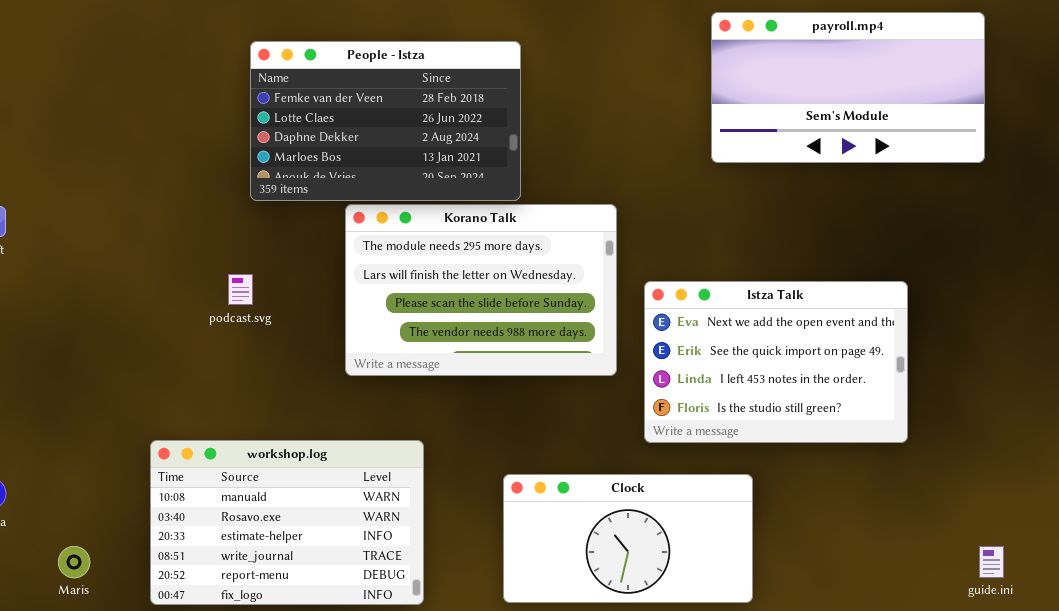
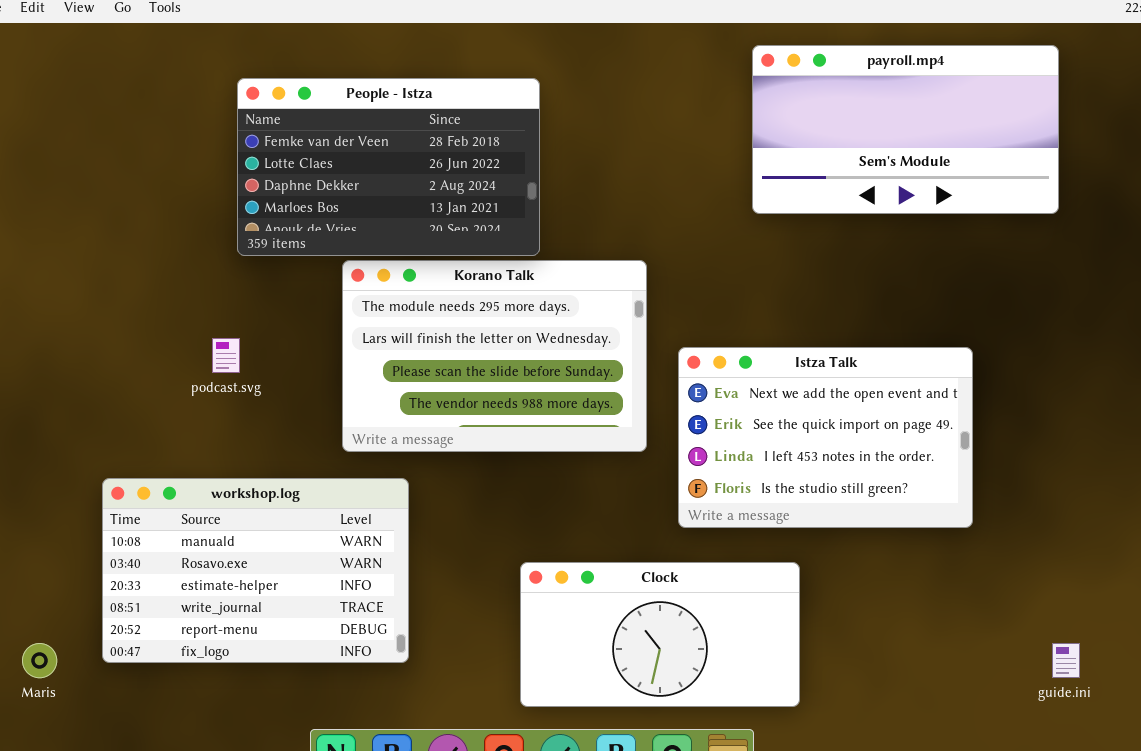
workshop.log: [150,440,424,605] -> [102,478,409,663], moved

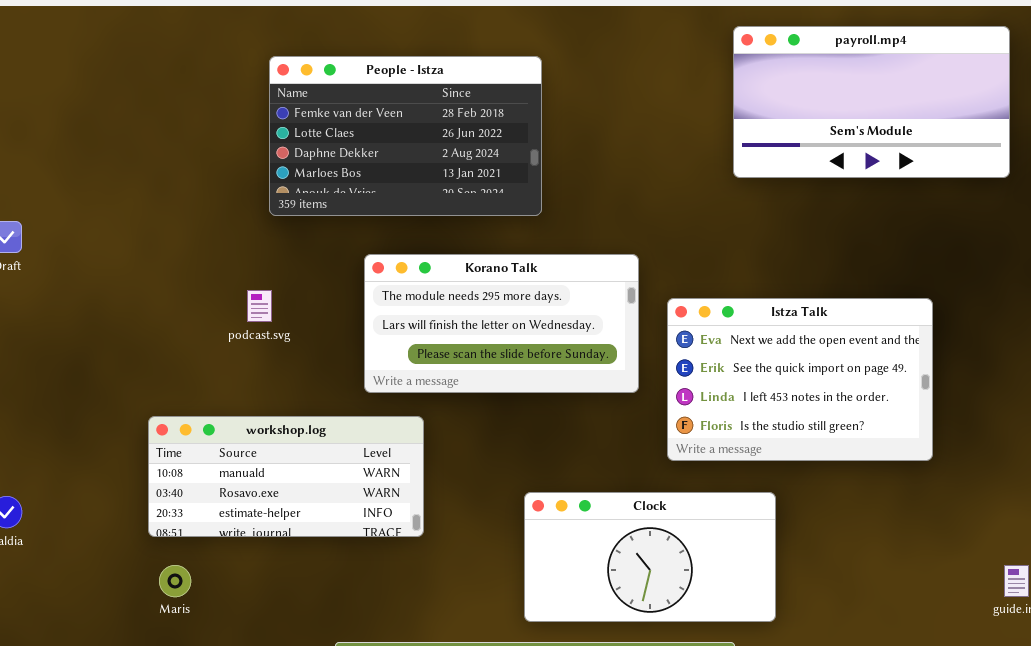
Korano Talk: [342,260,647,452] -> [364,254,639,393], resized
workshop.log: [102,478,409,663] -> [148,416,424,537], resized
Maris: [22,643,57,678] -> [159,565,191,597], moved

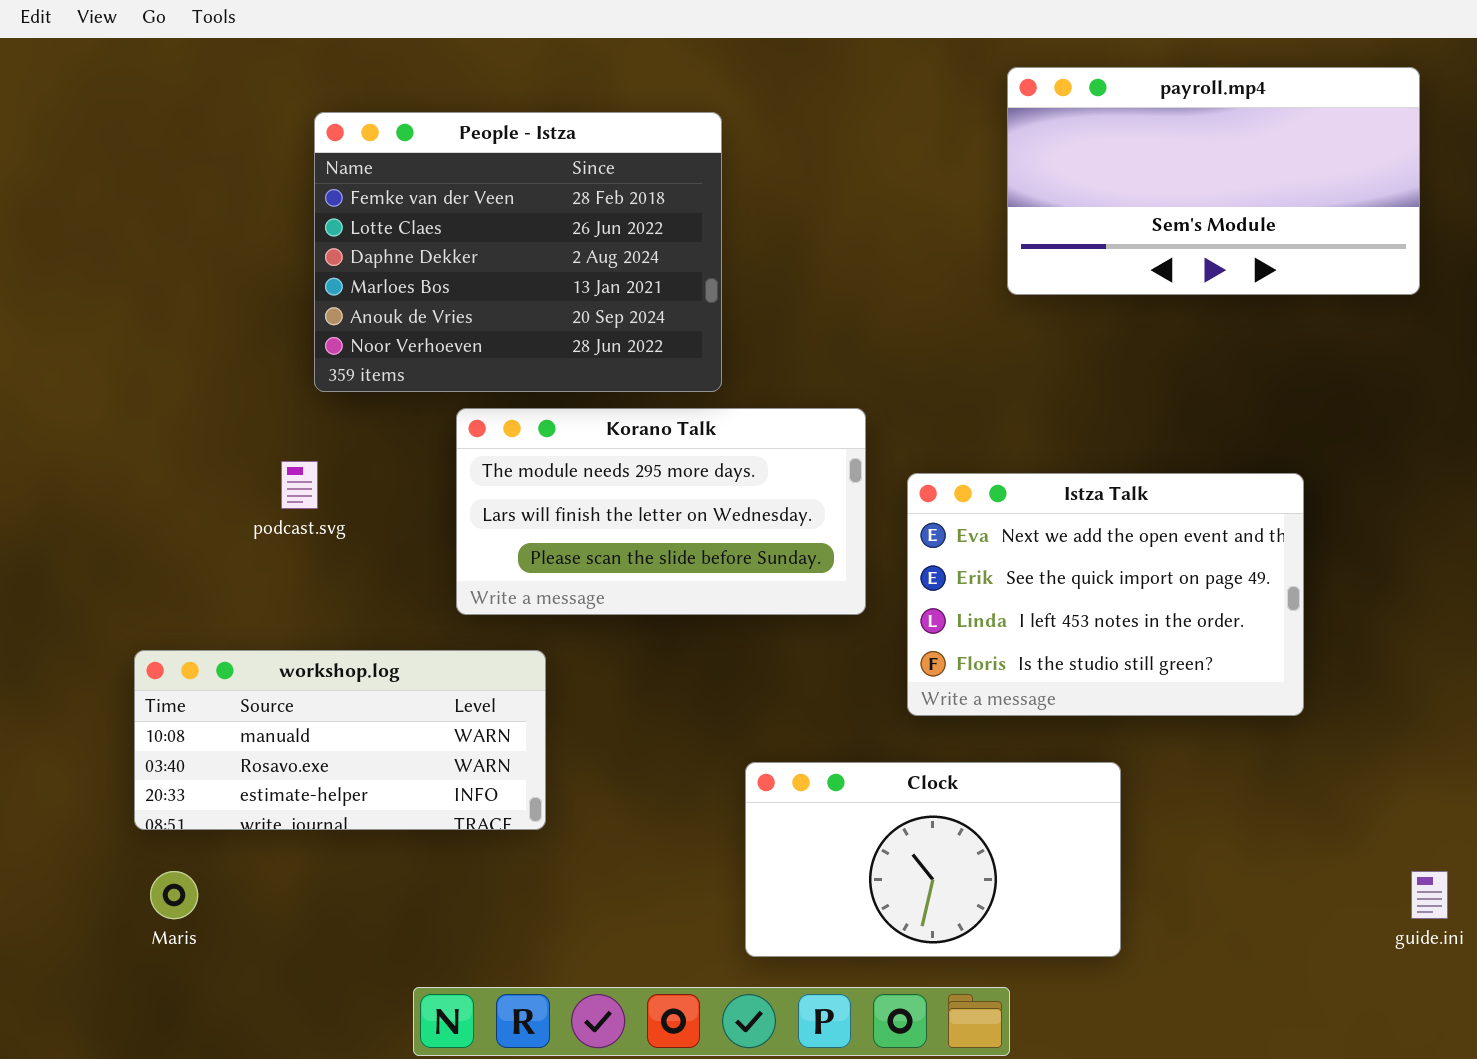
People - Istza: [269,56,542,216] -> [314,112,722,392], resized
Clock: [524,492,776,622] -> [745,762,1121,957], moved

